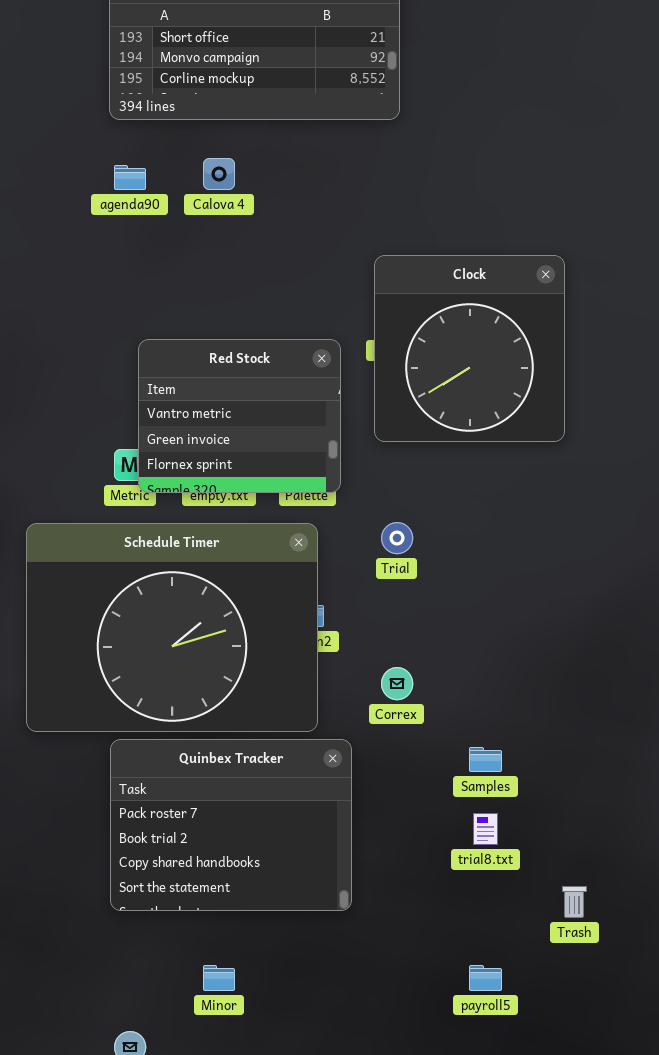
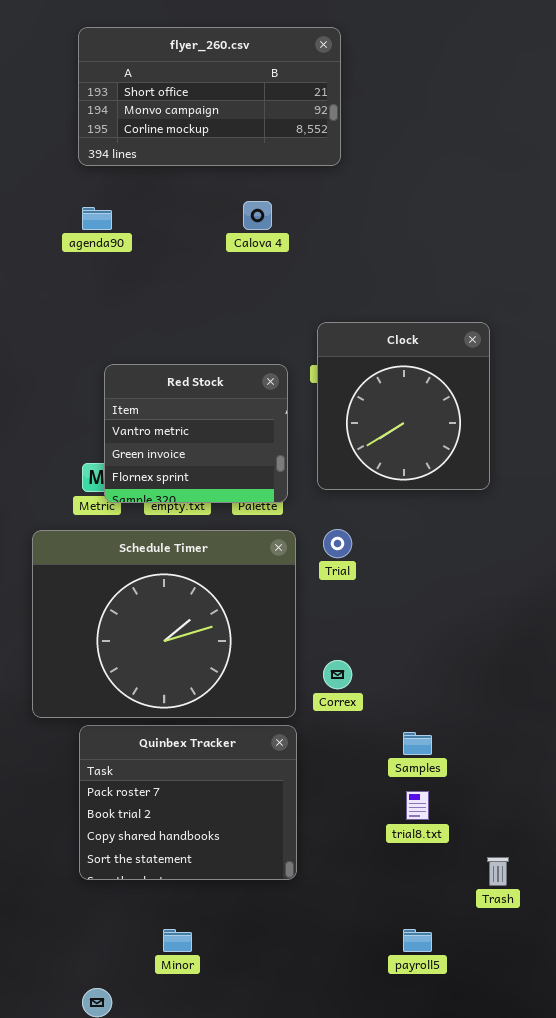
Calova 4: [203,158,235,190] -> [243,201,272,230], moved
Clock: [374,255,565,442] -> [317,322,490,490], moved
Schedule Timer: [26,523,318,732] -> [32,530,296,718], moved

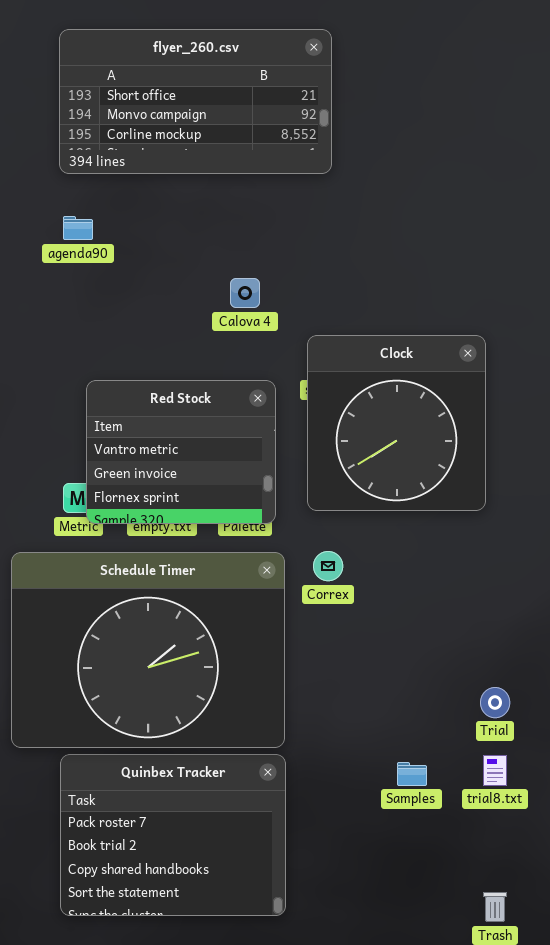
Calova 4: [243,201,272,230] -> [230,278,260,308], moved
Trial: [323,529,352,558] -> [480,687,510,718], moved
Correx: [323,660,352,689] -> [313,551,343,581], moved
trial8.txt: [406,791,429,820] -> [483,755,507,786], moved

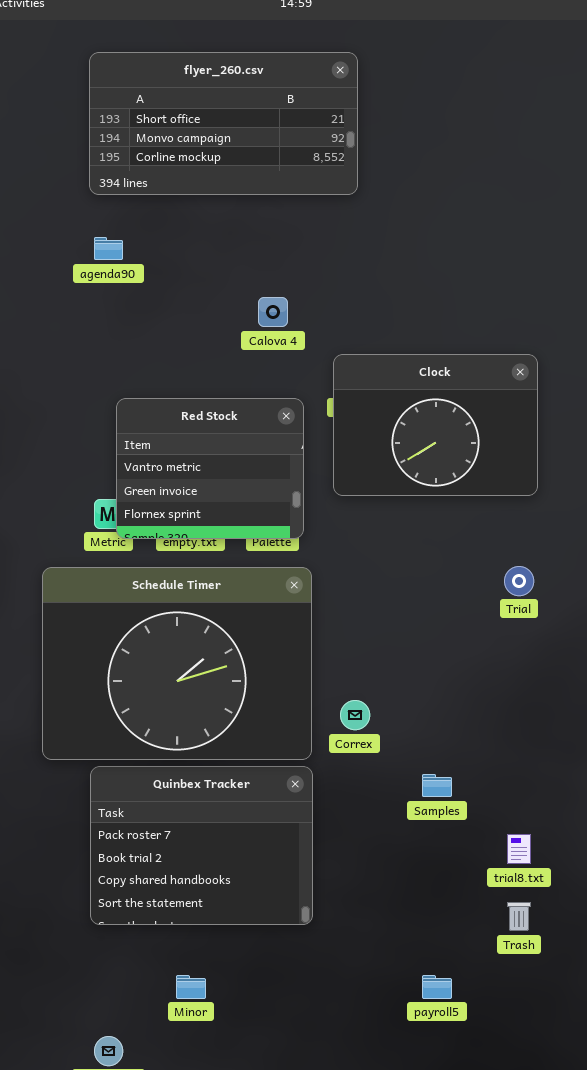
Clock: [307,335,486,511] -> [333,354,538,496], resized
Correx: [313,551,343,581] -> [340,700,370,730], moved
Trial: [480,687,510,718] -> [504,566,534,596], moved
trial8.txt: [483,755,507,786] -> [507,834,531,864], moved

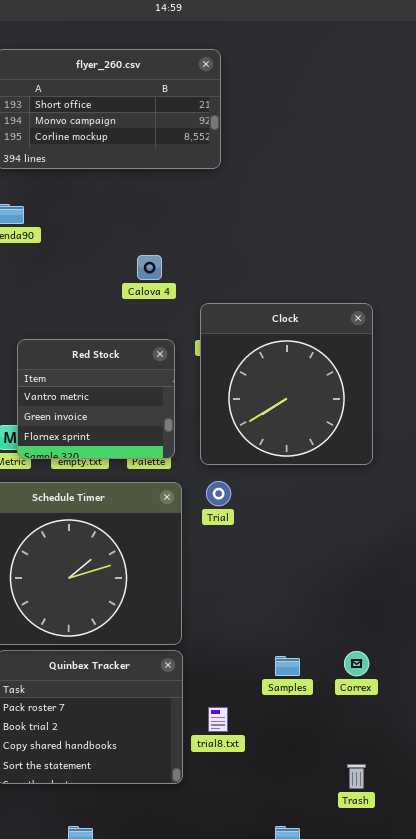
Clock: [333,354,538,496] -> [200,303,373,465], resized
Trial: [504,566,534,596] -> [206,481,231,506], moved
Correx: [340,700,370,730] -> [344,651,369,676], moved
trial8.txt: [507,834,531,864] -> [208,707,228,732], moved

